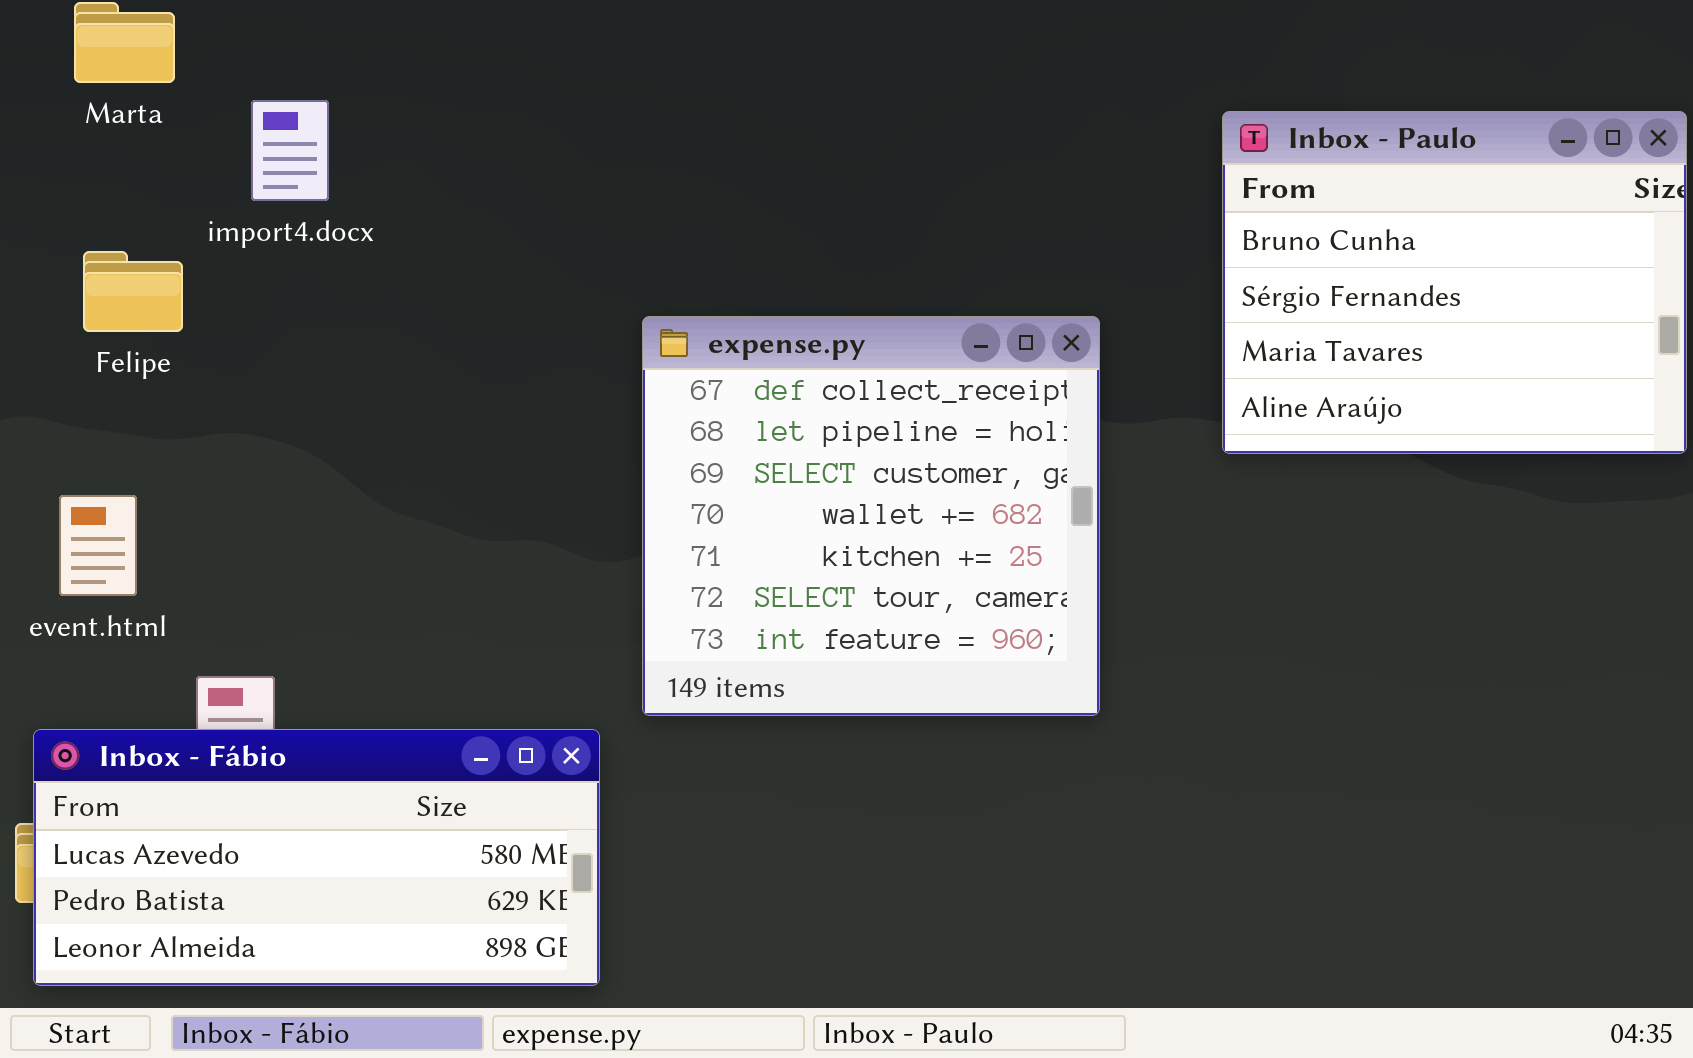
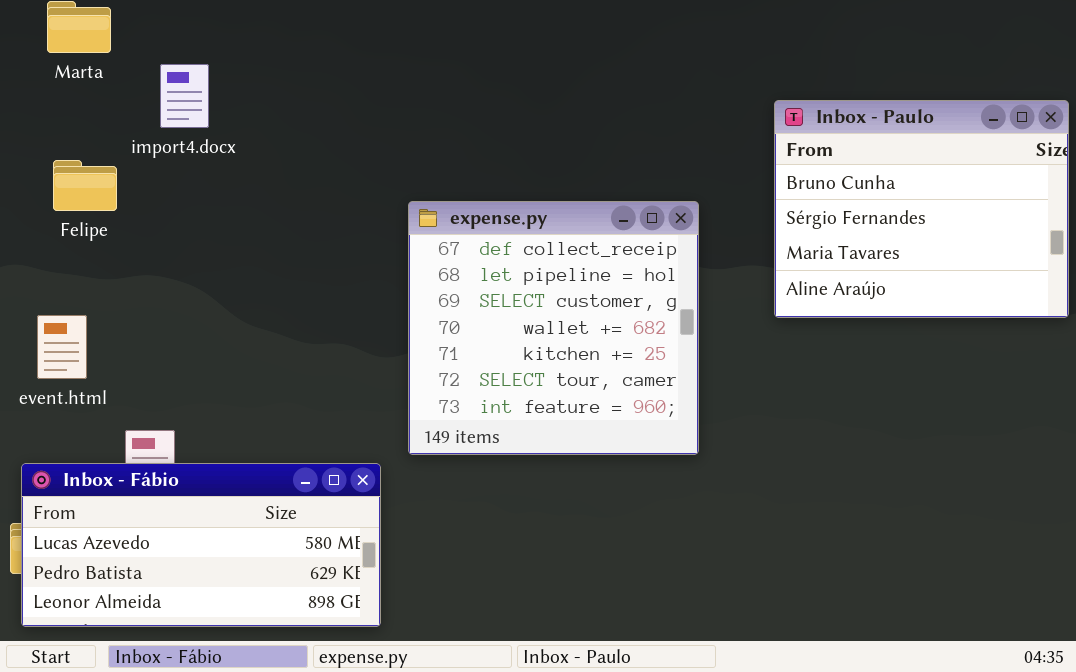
Inbox - Paulo: [1222,111,1687,454] -> [774,100,1069,318], moved

